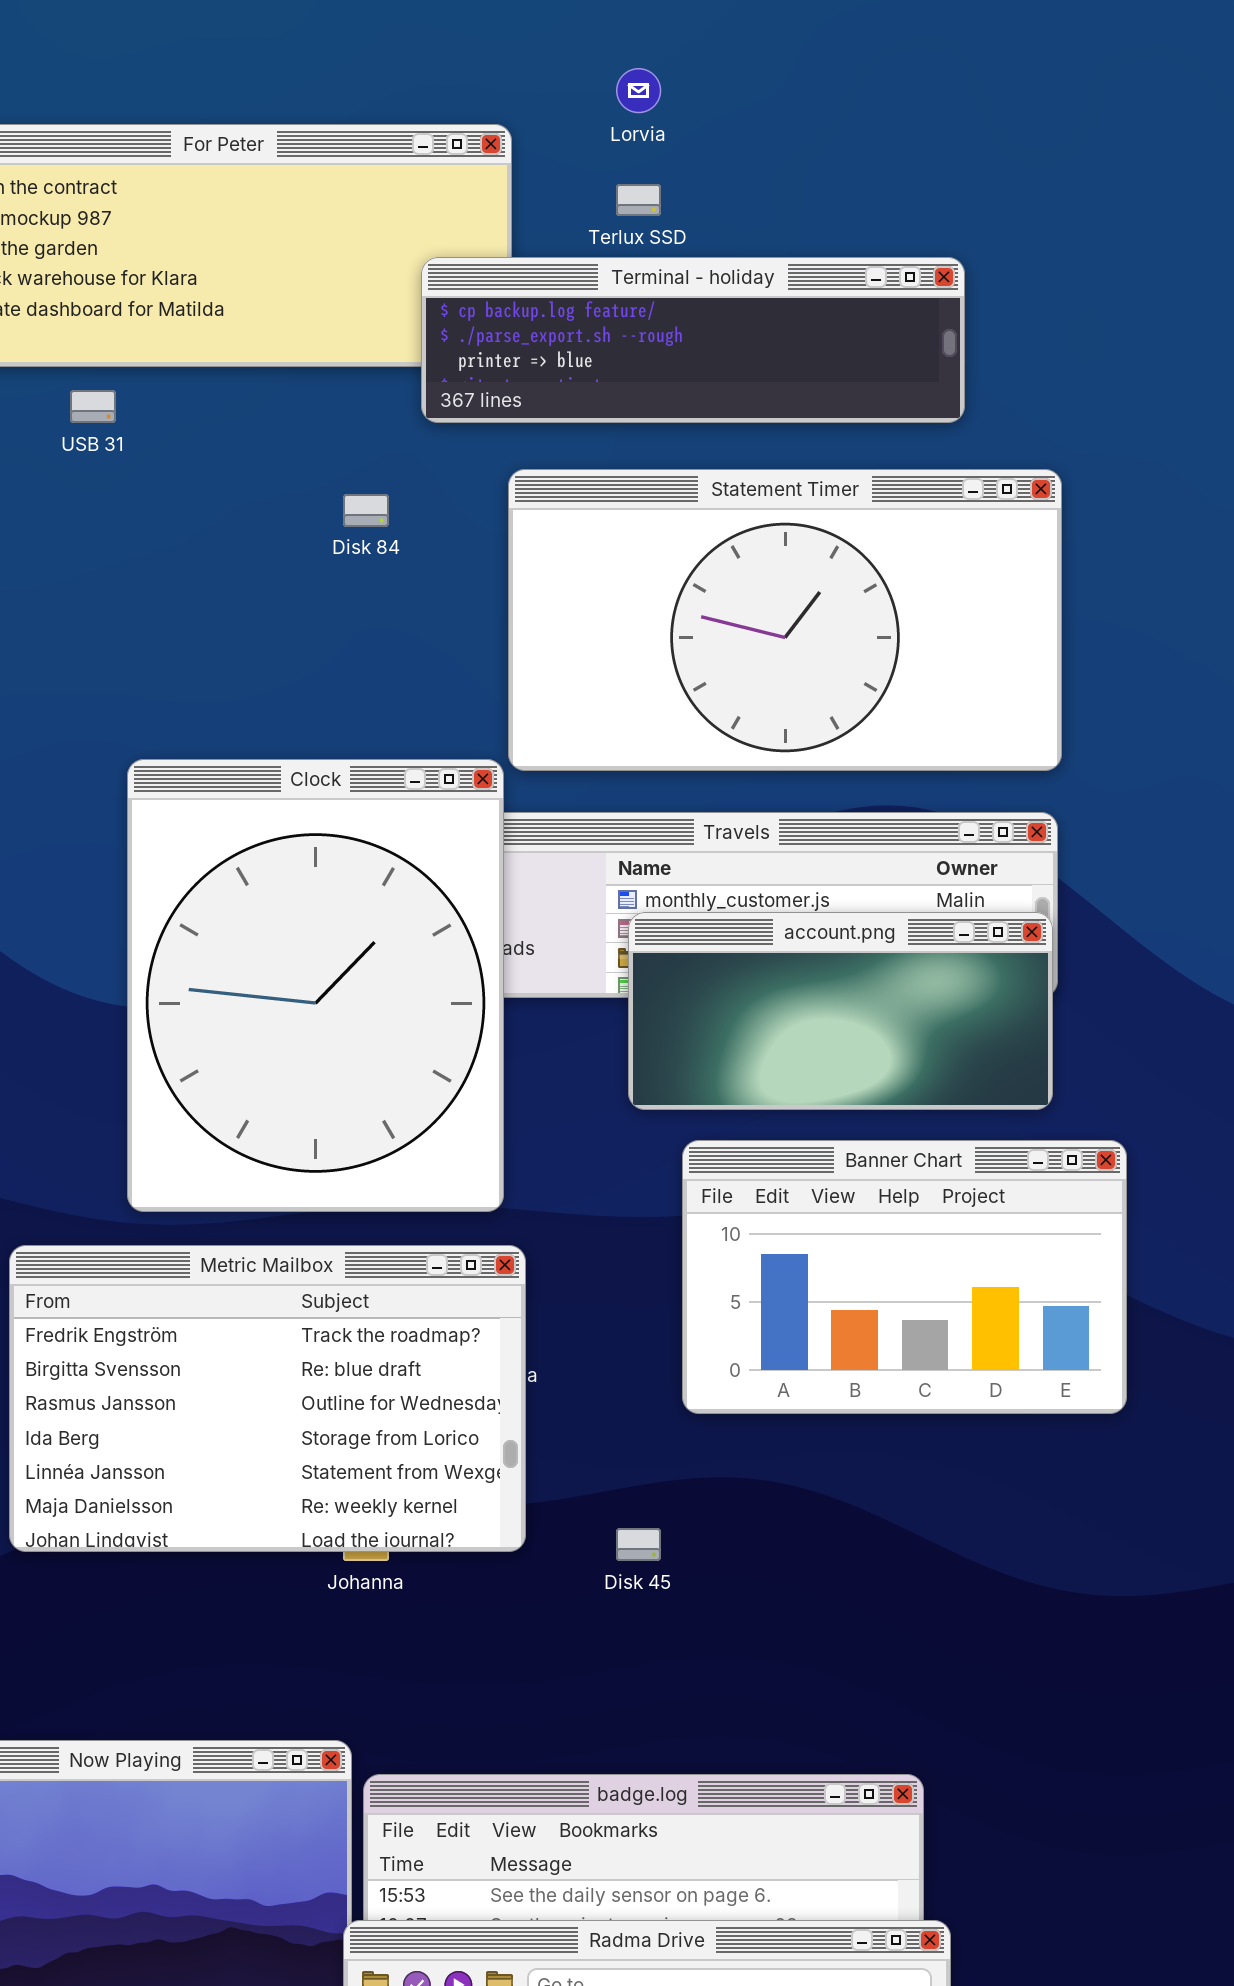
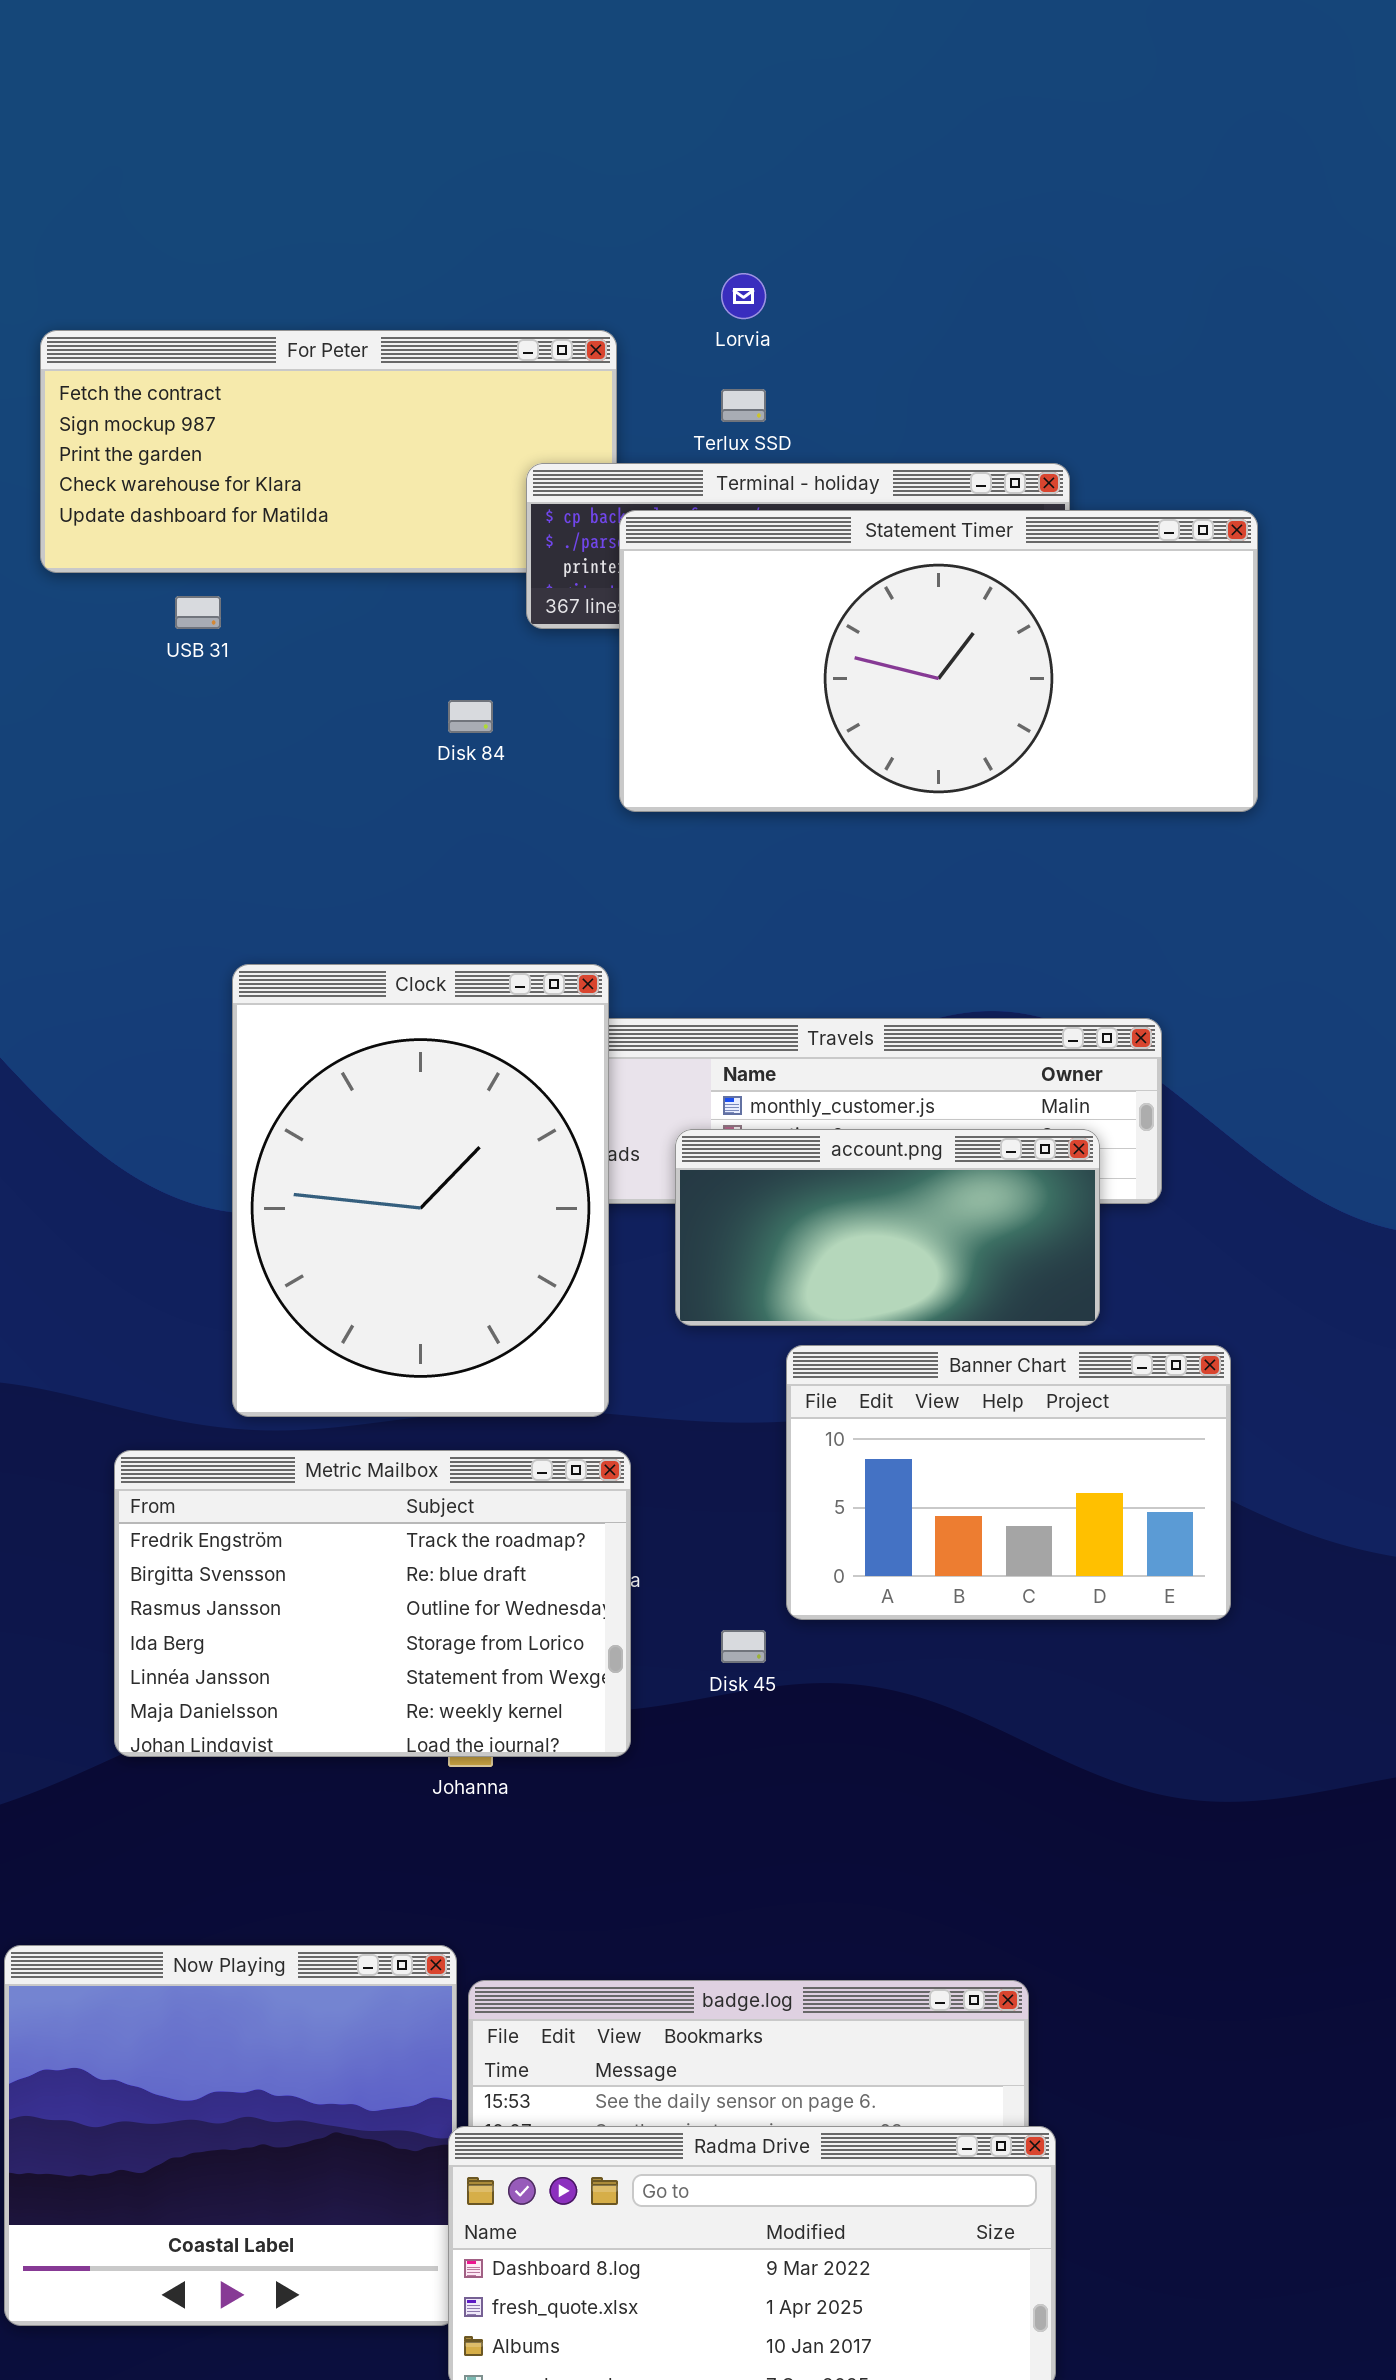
Statement Timer: [508,469,1062,771] -> [619,510,1258,812], moved, resized
account.png: [628,912,1053,1110] -> [675,1129,1100,1326], moved
Disk 45: [616,1528,661,1561] -> [721,1630,766,1663], moved

